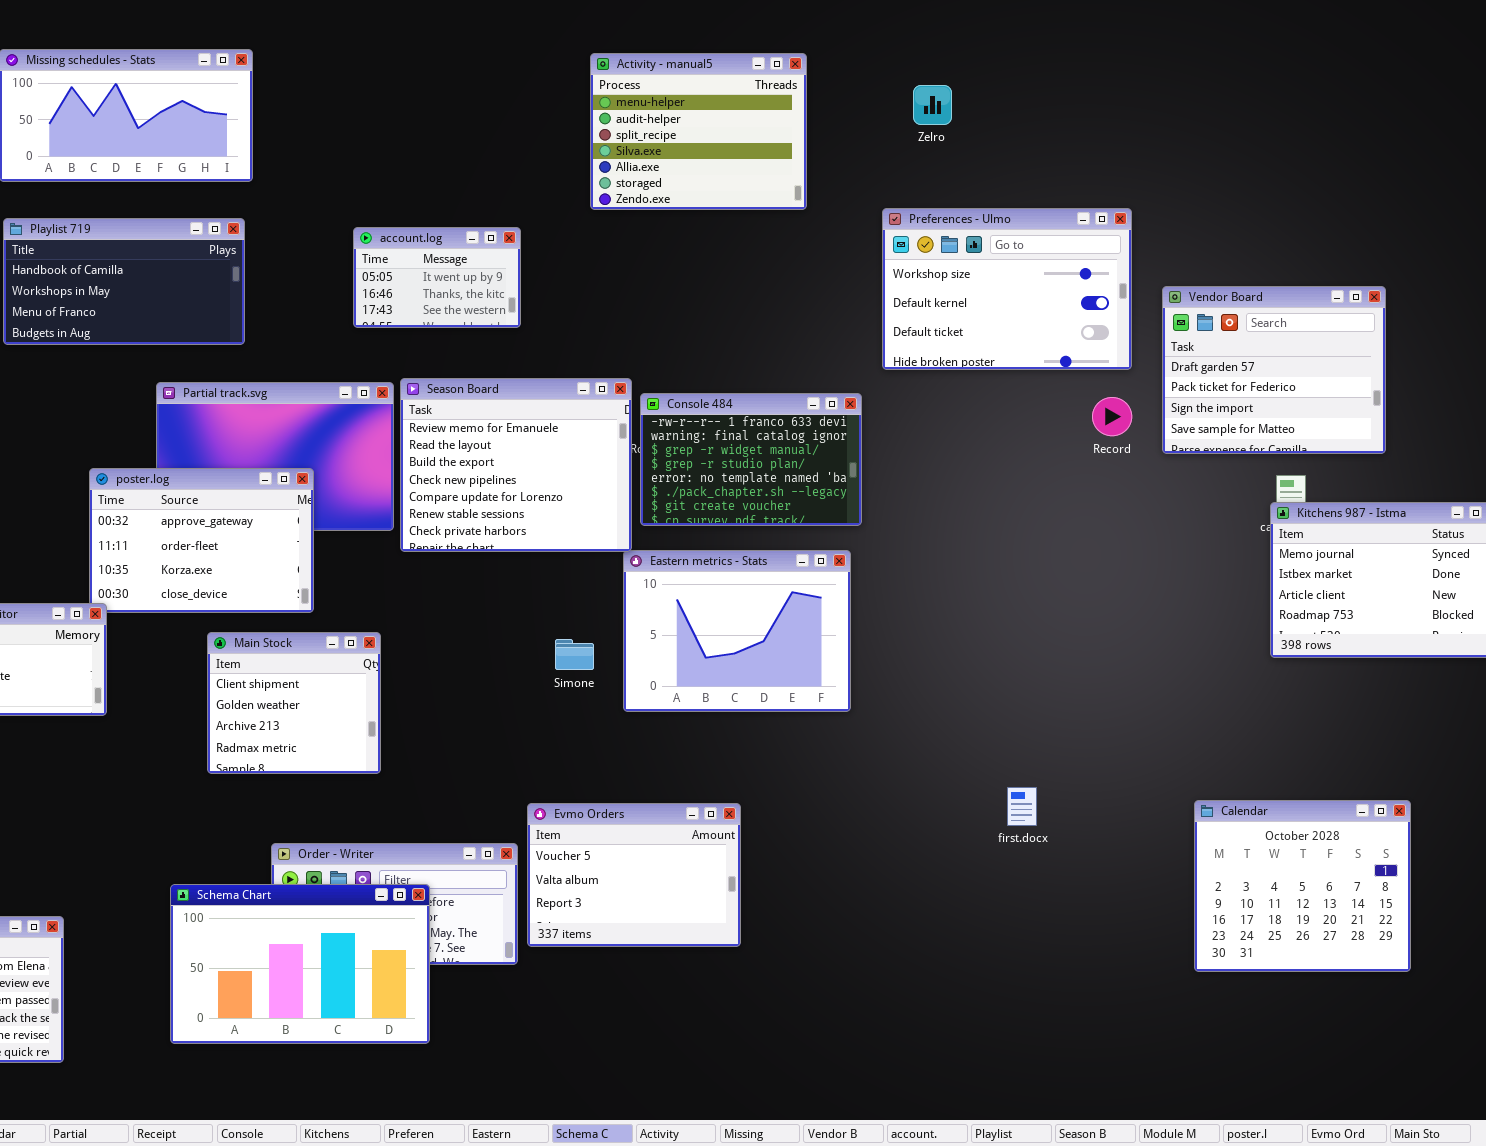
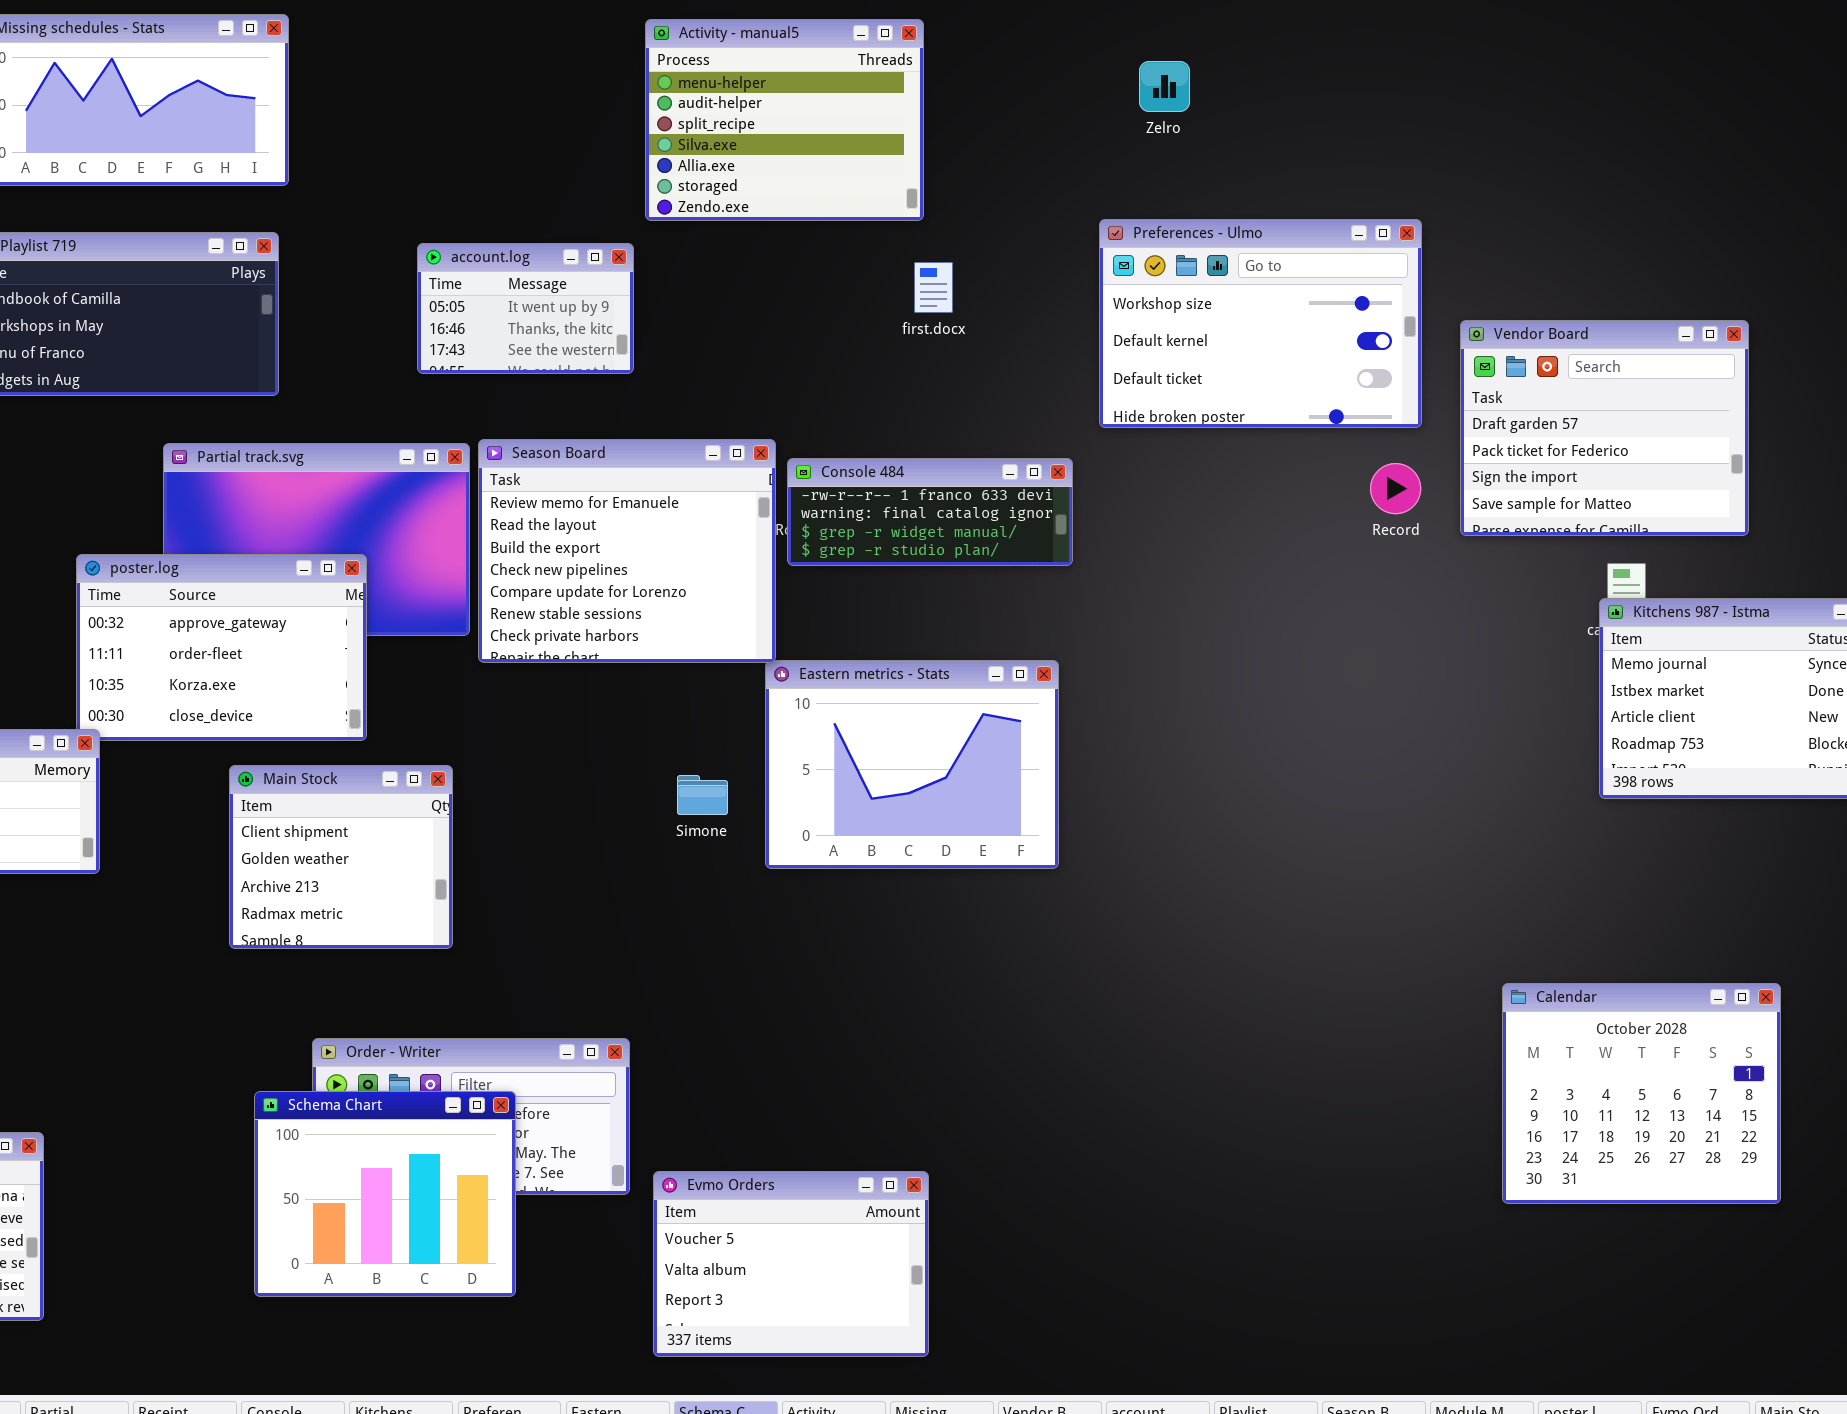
Activity - manual5: [590,53,807,210] -> [645,19,924,221], moved
Console 484: [640,393,862,526] -> [787,458,1073,566], resized
first.docx: [1007,787,1037,826] -> [914,262,953,313], moved
Evmo Orders: [527,803,741,947] -> [653,1171,929,1357], moved
Schema Chart: [170,884,430,1044] -> [254,1091,516,1297], resized

